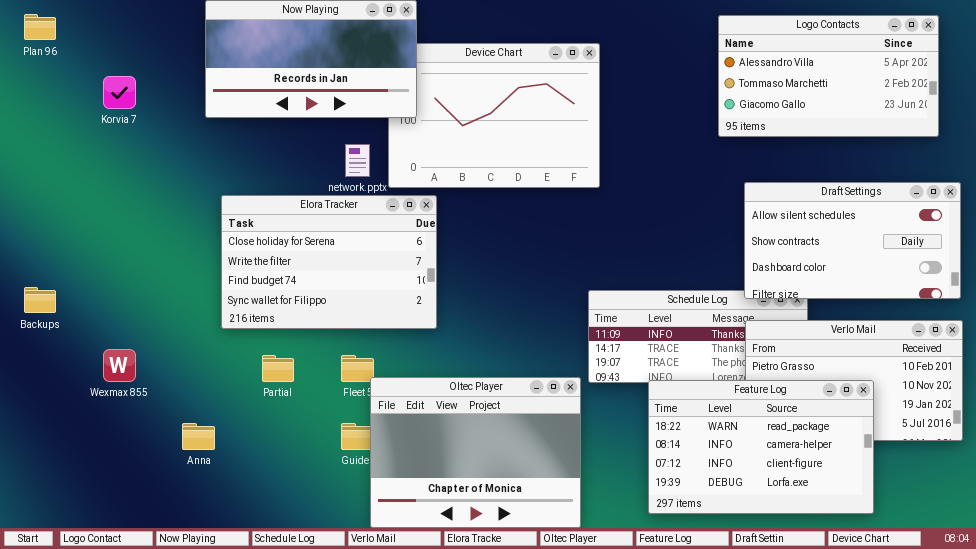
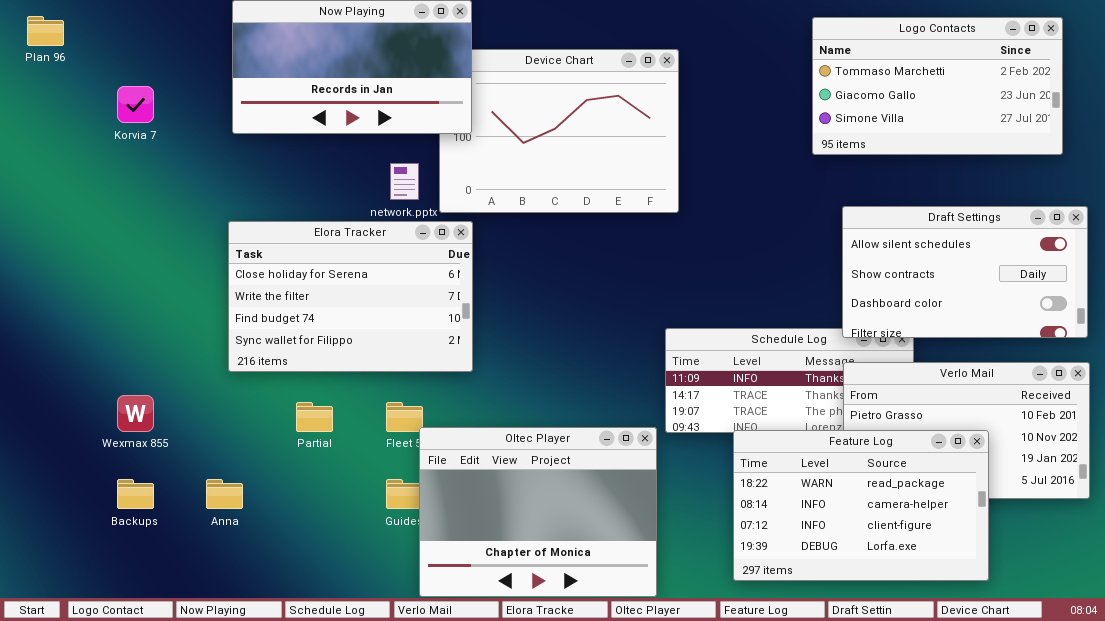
Logo Contacts: [718,15,939,137] -> [812,17,1063,155], scrolled down 1 row
Elora Tracker: [221,195,437,329] -> [228,221,473,372], moved
Backups: [24,287,56,313] -> [117,479,154,509], moved

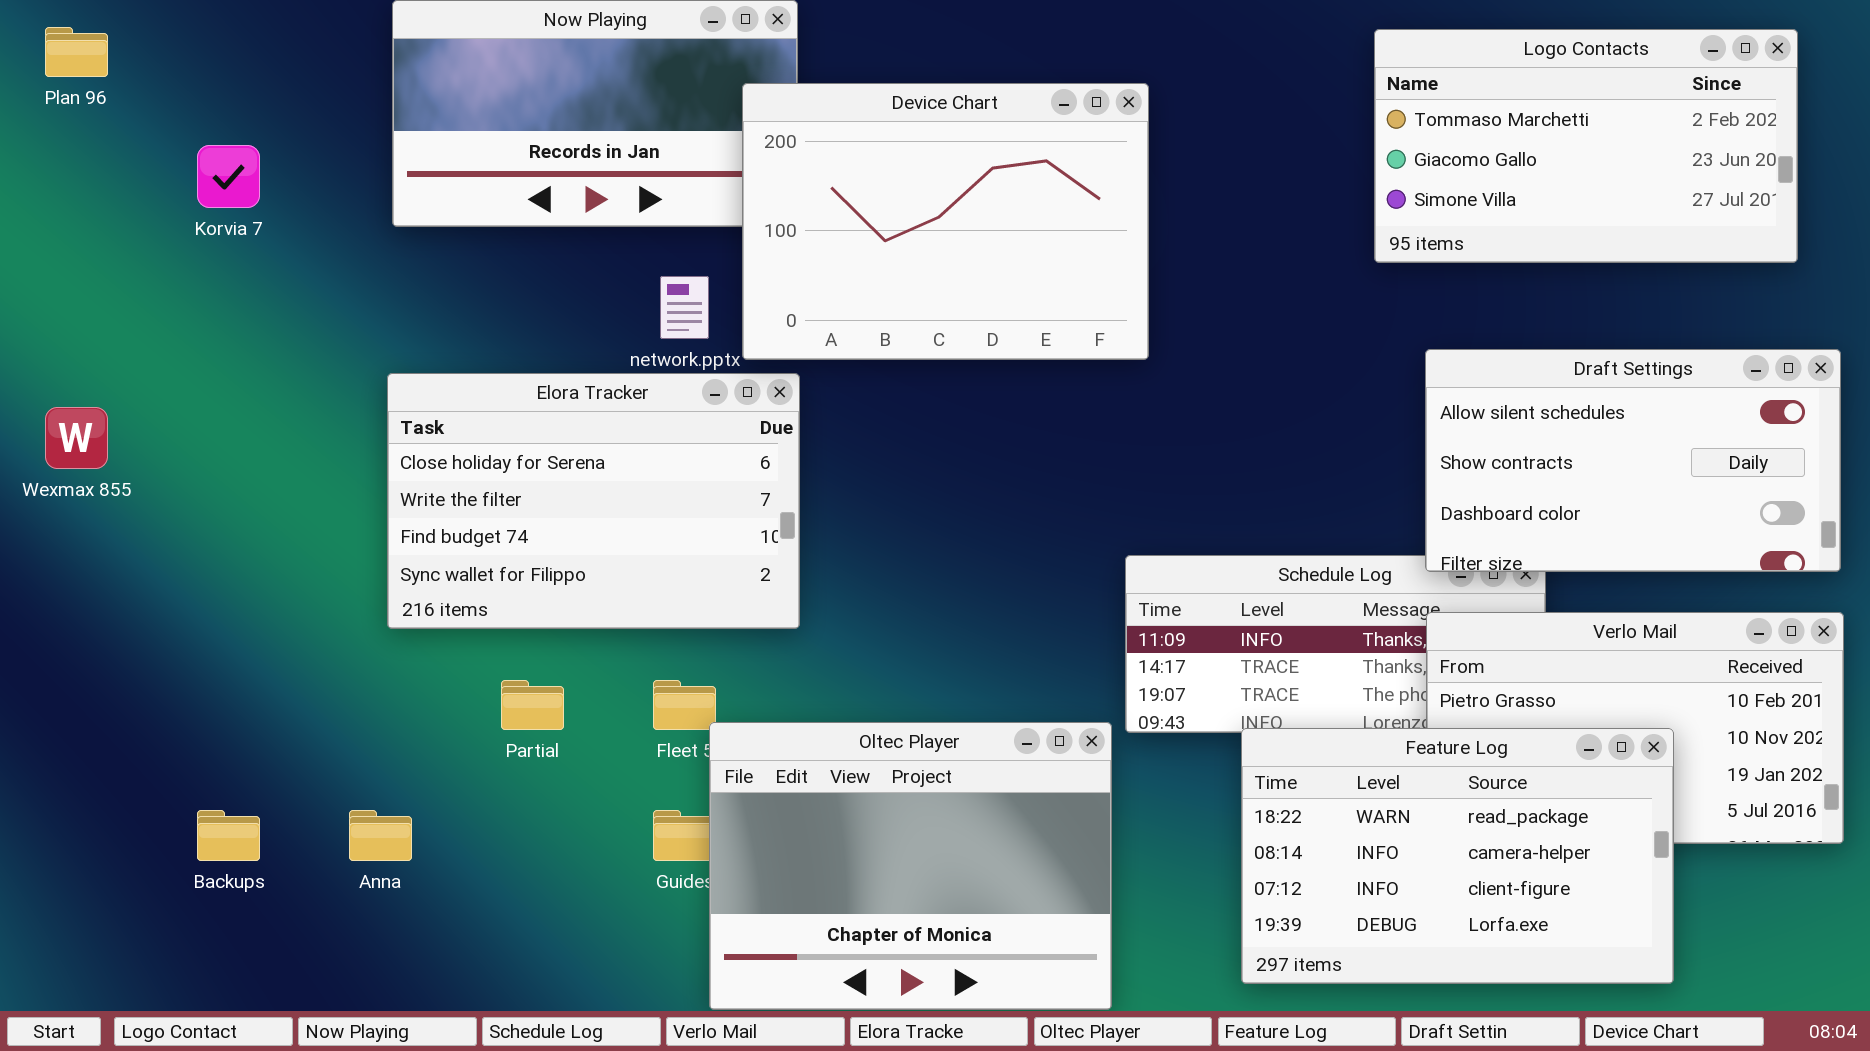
Device Chart: [439,49,679,213] -> [742,83,1149,360], raised
Wexmax 855: [117,395,154,432] -> [45,407,108,469], moved

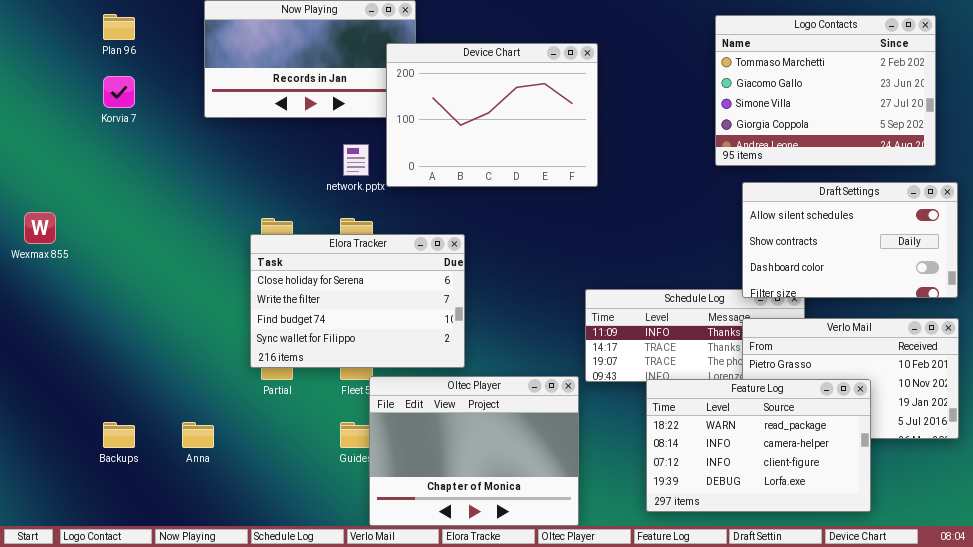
Plan 96: [45,27,108,77] -> [103,14,135,40], moved
Logo Contacts: [1374,29,1798,263] -> [715,15,936,166], resized
Elora Tracker: [387,373,800,629] -> [250,234,465,368], moved

